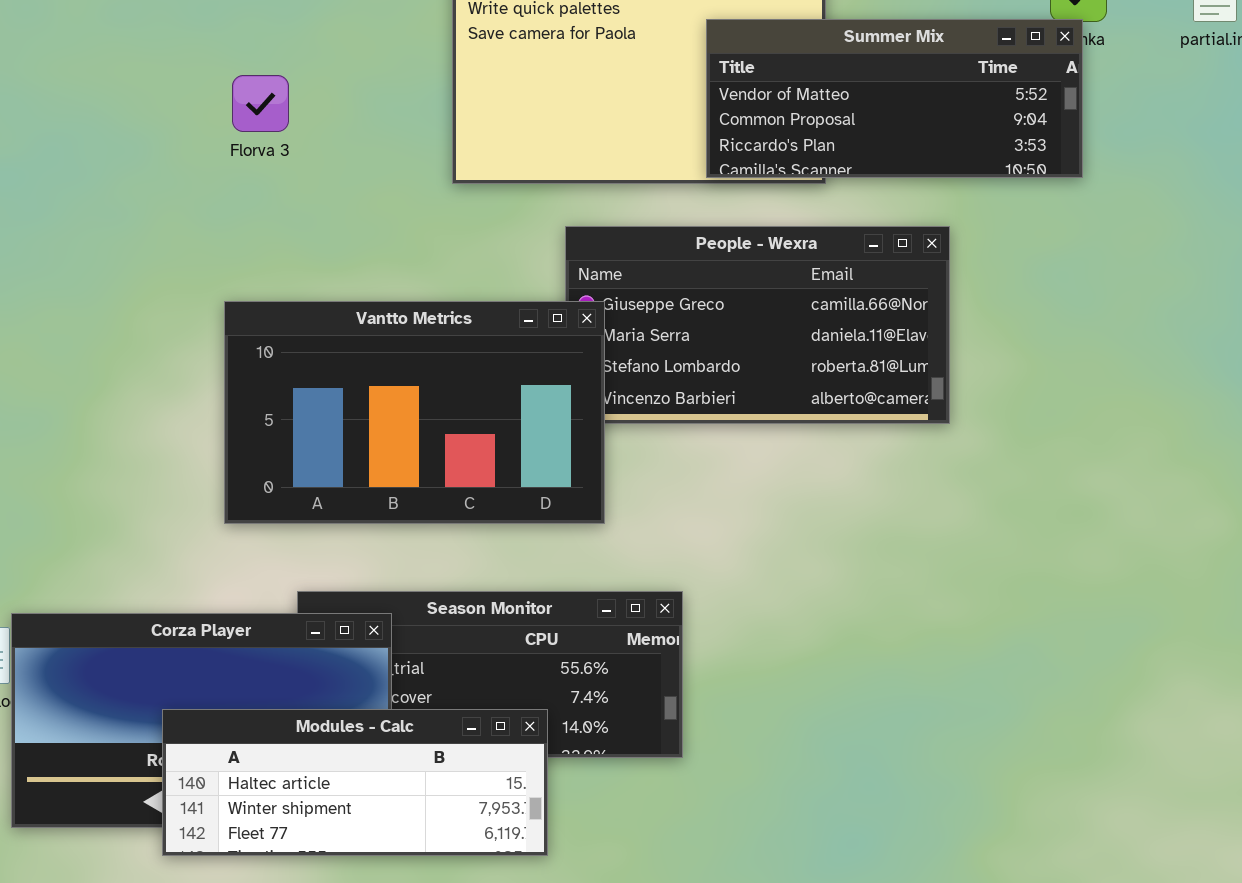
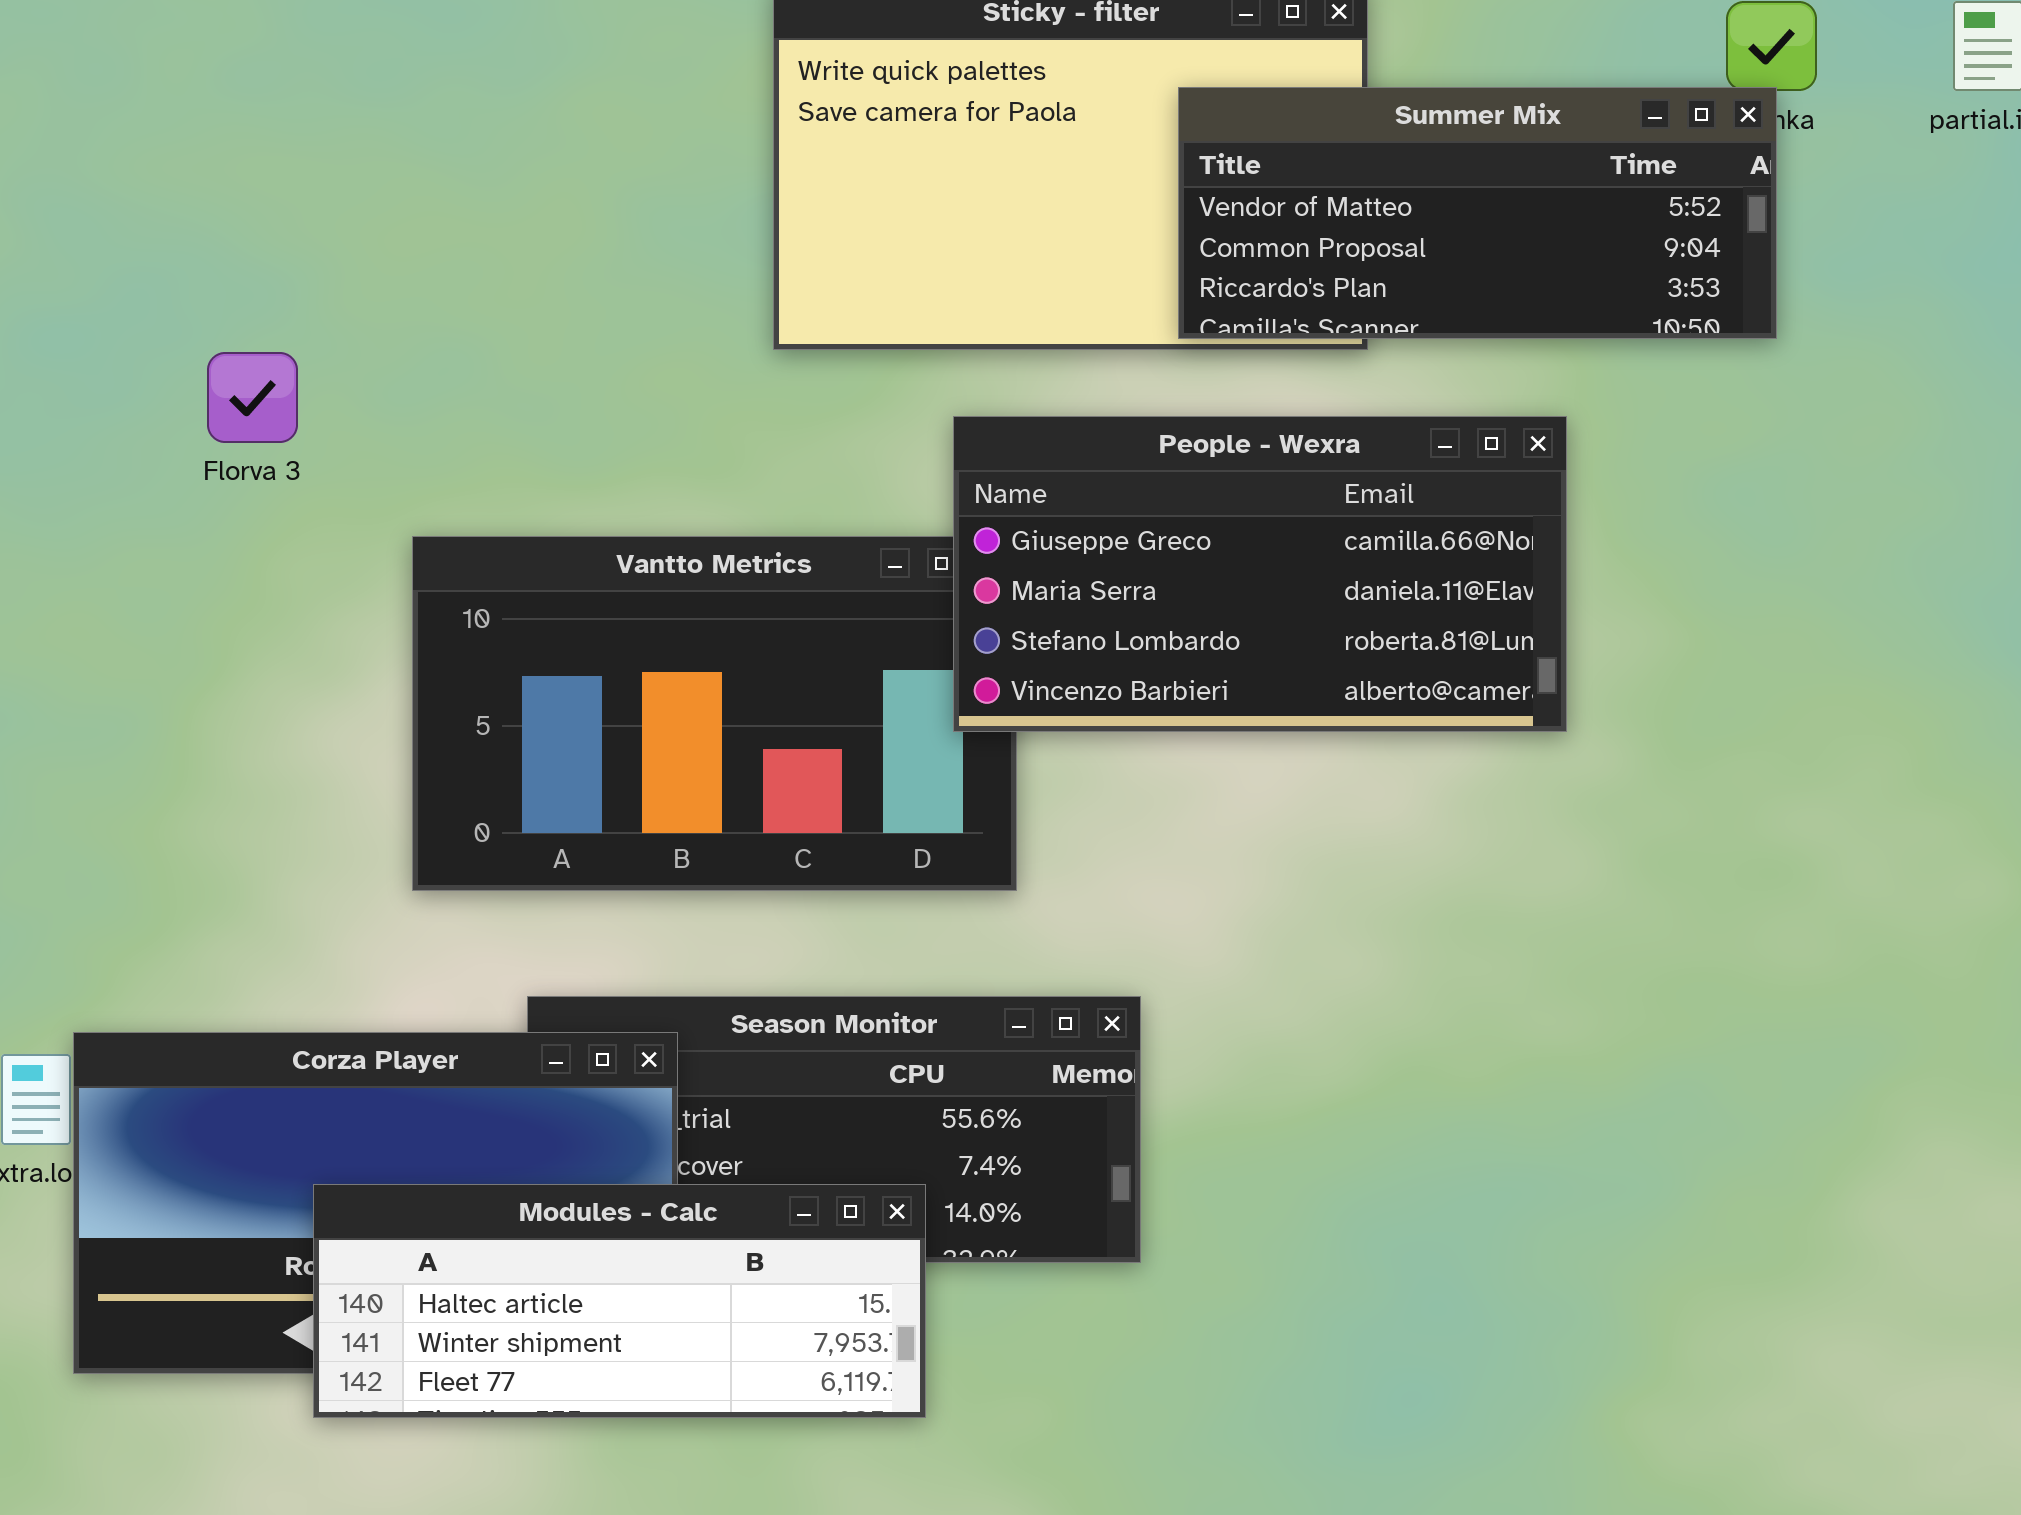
Florva 3: [232,75,289,132] -> [207,352,298,443], moved
People - Wexra: [565,226,950,424] -> [953,416,1567,732], raised

